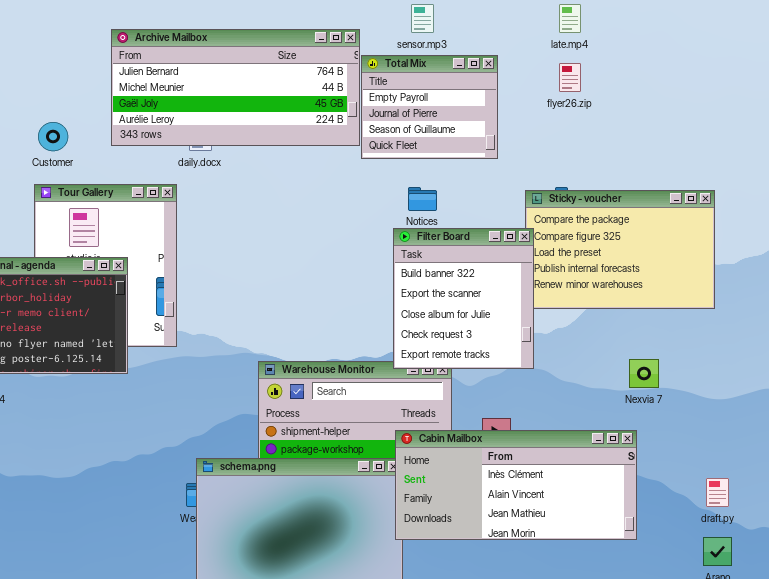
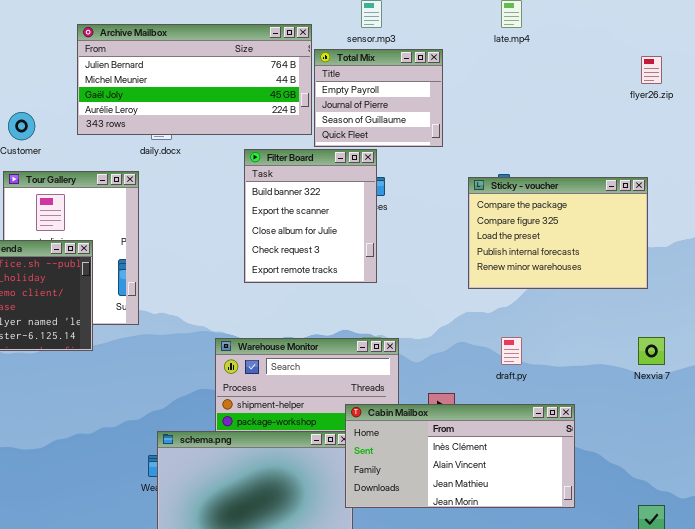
flyer26.zip: [559,63,581,92] -> [641,56,662,84], moved
Filter Board: [393,228,534,369] -> [244,149,377,283], moved
Nexvia 7: [629,359,659,388] -> [638,337,665,365], moved
draft.py: [706,478,729,507] -> [501,337,522,365], moved

